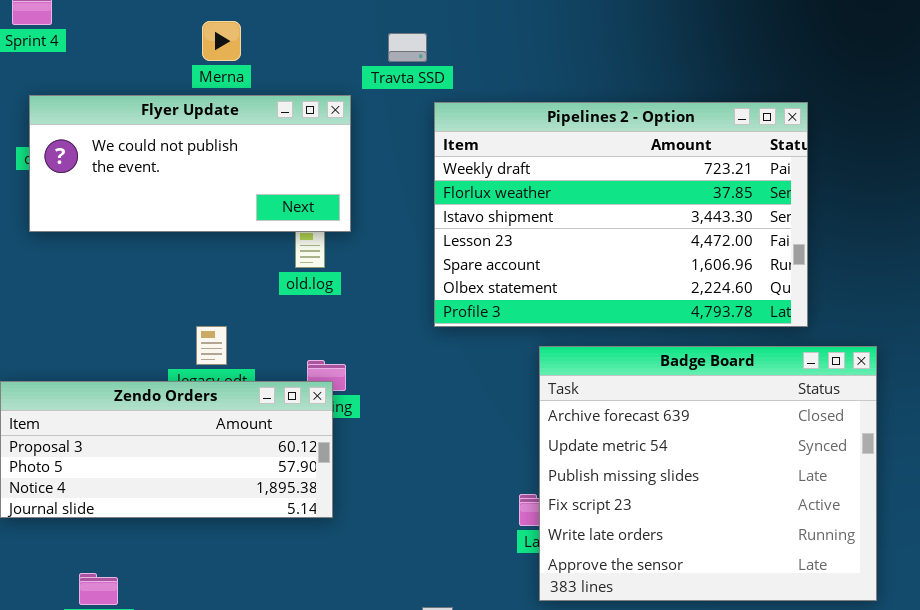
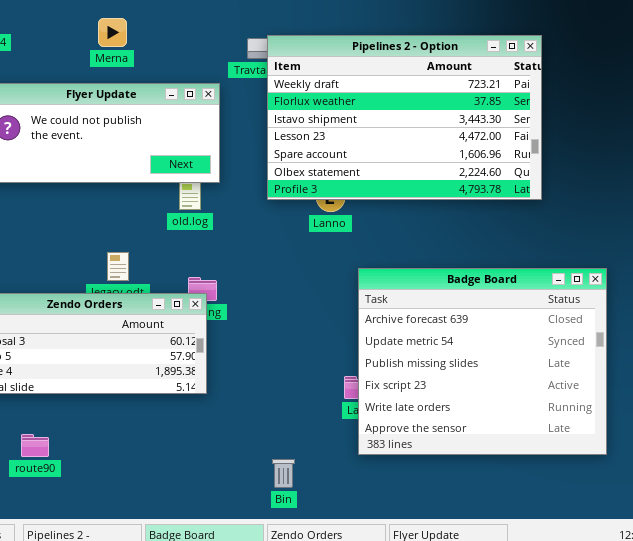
Merna: [202,21,241,61] -> [98,18,127,47], moved
Pipelines 2 - Option: [434,102,808,327] -> [267,35,542,200], moved

